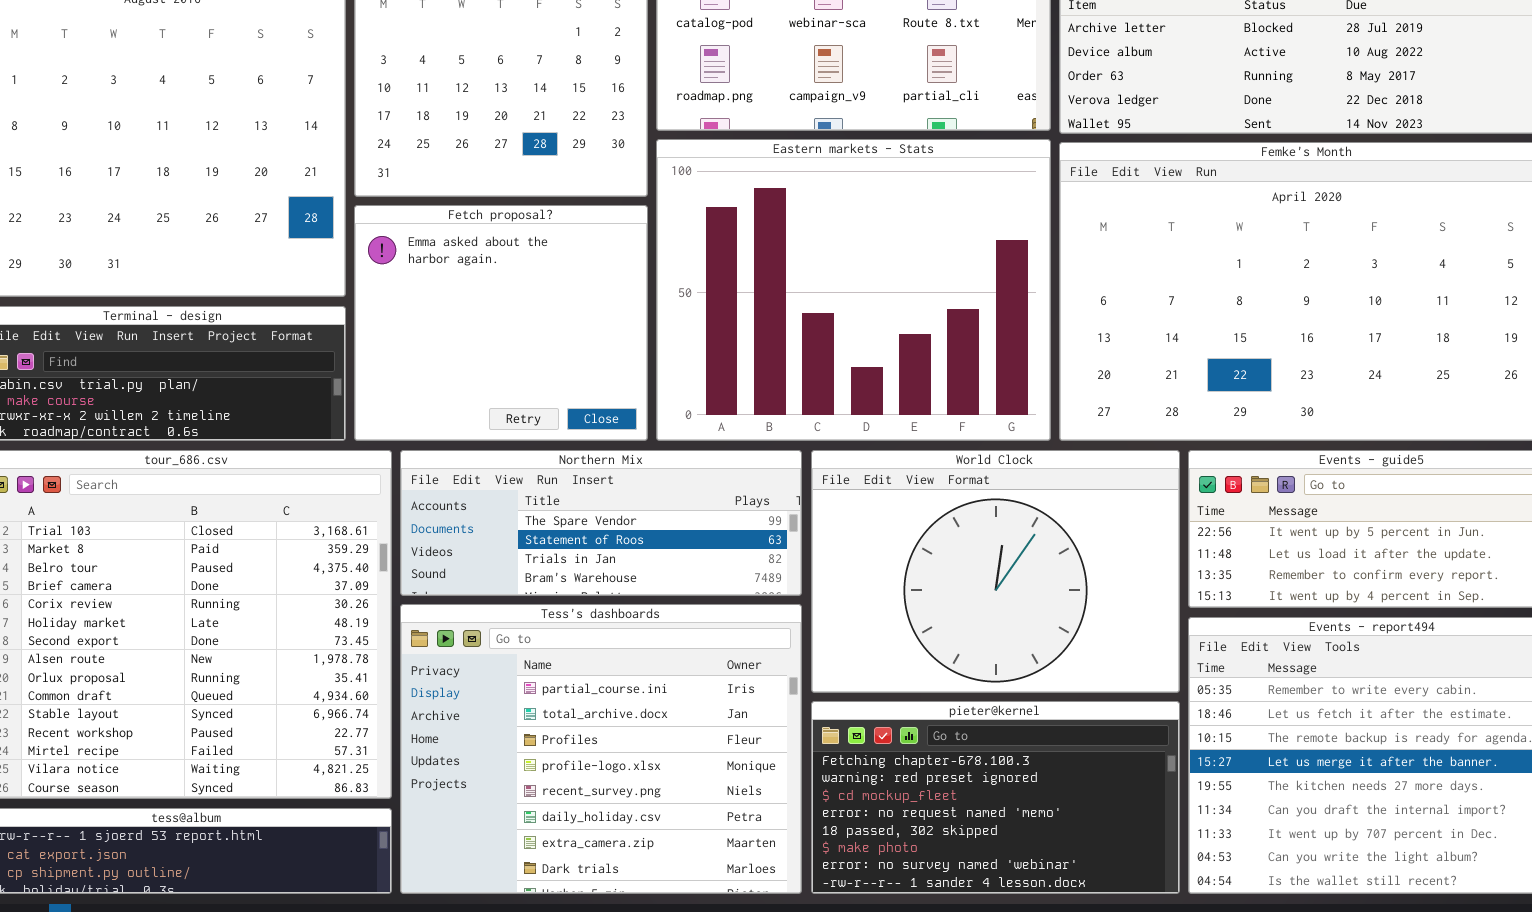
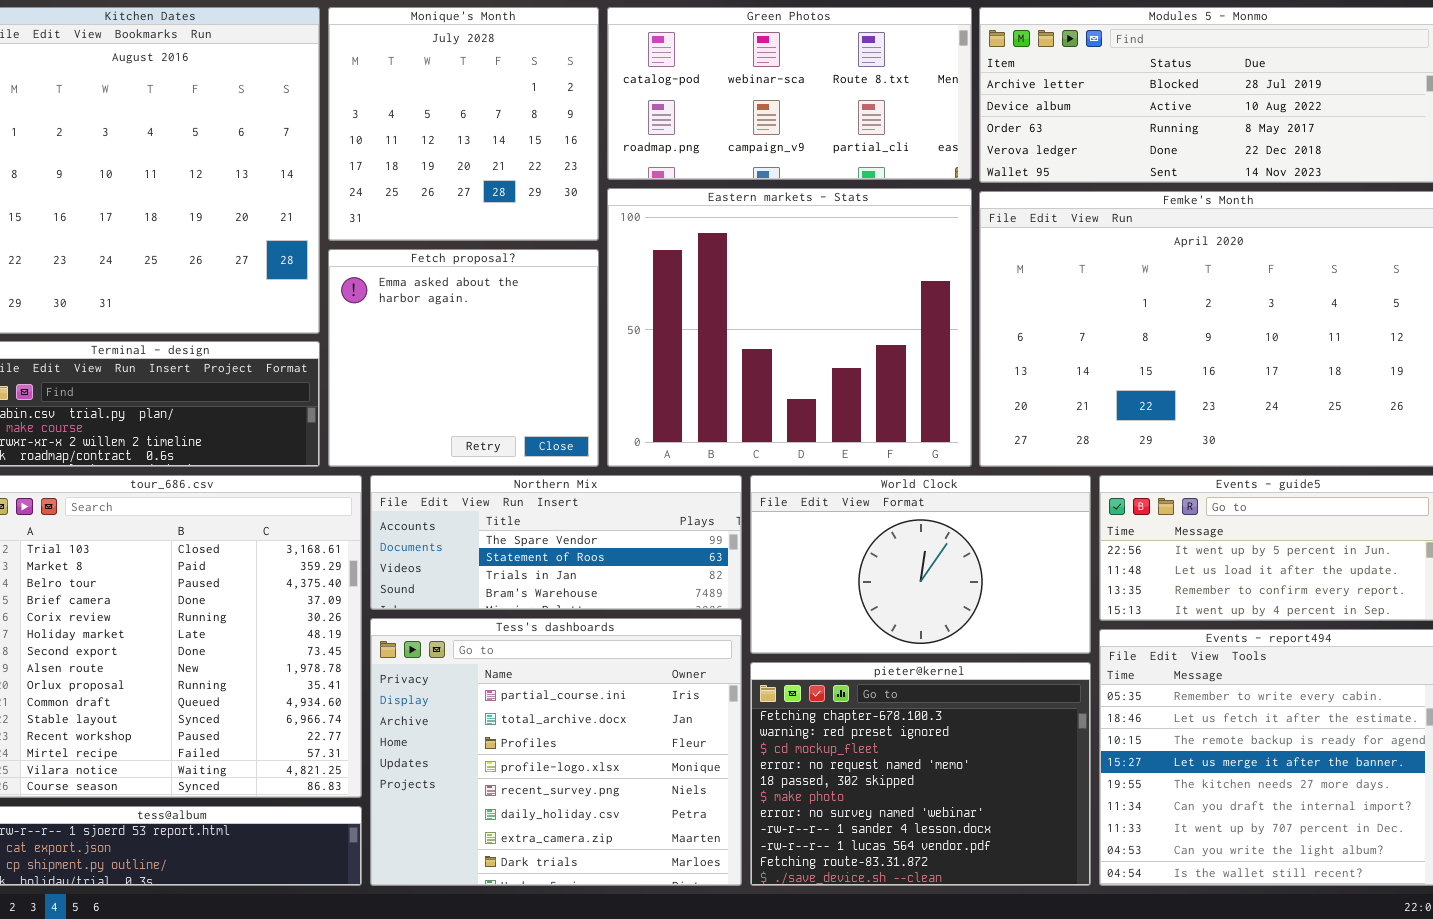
World Clock: [811,450,1180,693] -> [750,475,1091,654], resized
pieter@kernel: [811,701,1180,894] -> [750,662,1091,886], resized

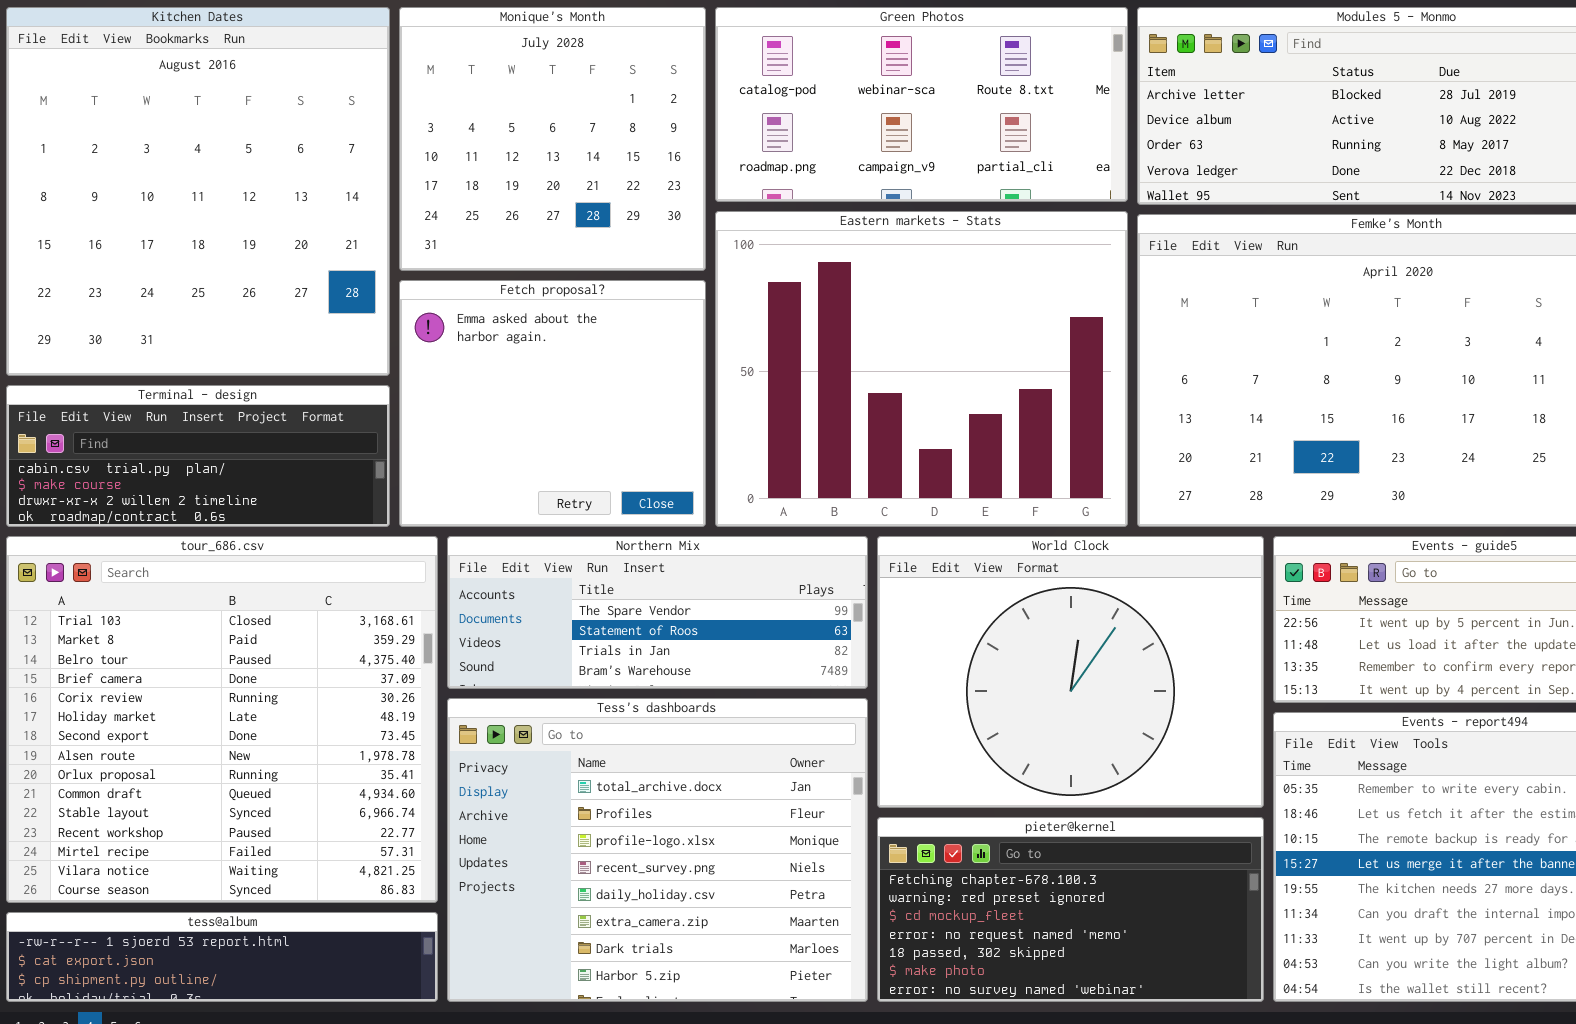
World Clock: [750,475,1091,654] -> [877,536,1264,808], resized
Tess's dashboards: [370,618,742,886] -> [447,698,868,1002], scrolled down 1 row
pieter@kernel: [750,662,1091,886] -> [877,817,1264,1002], resized

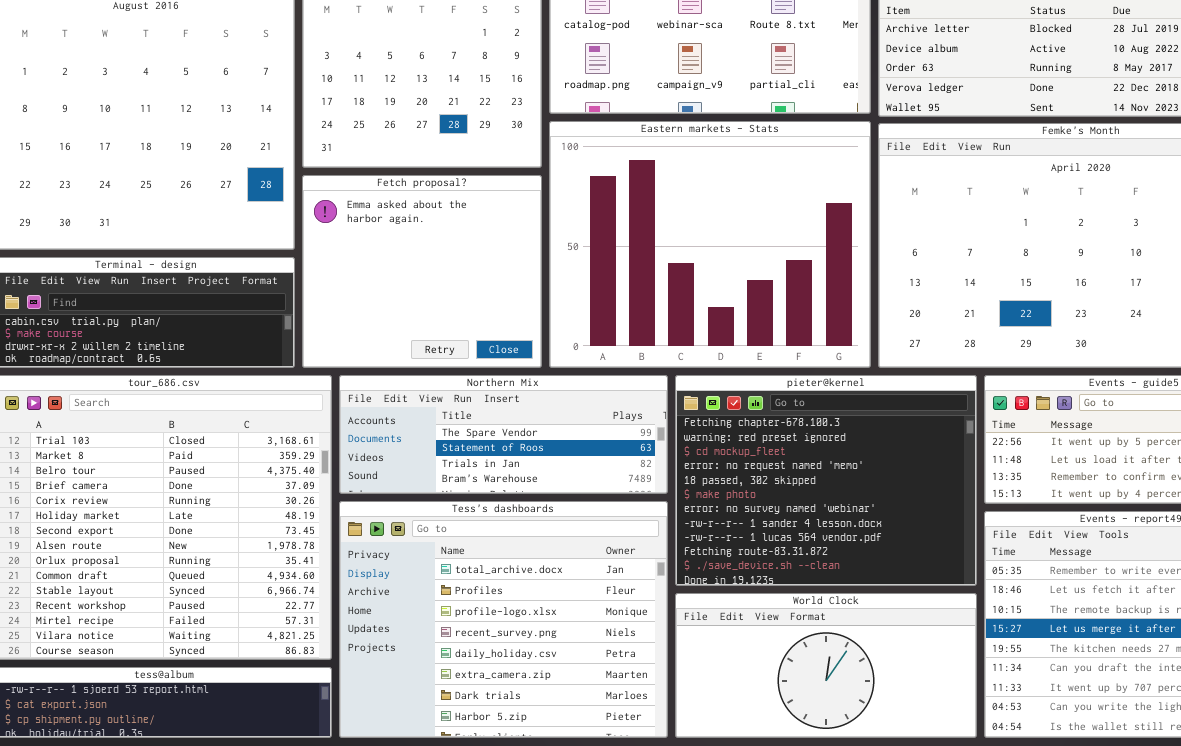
World Clock: [877,536,1264,808] -> [675,593,977,738], moved, resized
pieter@kernel: [877,817,1264,1002] -> [675,375,977,586], moved, resized

